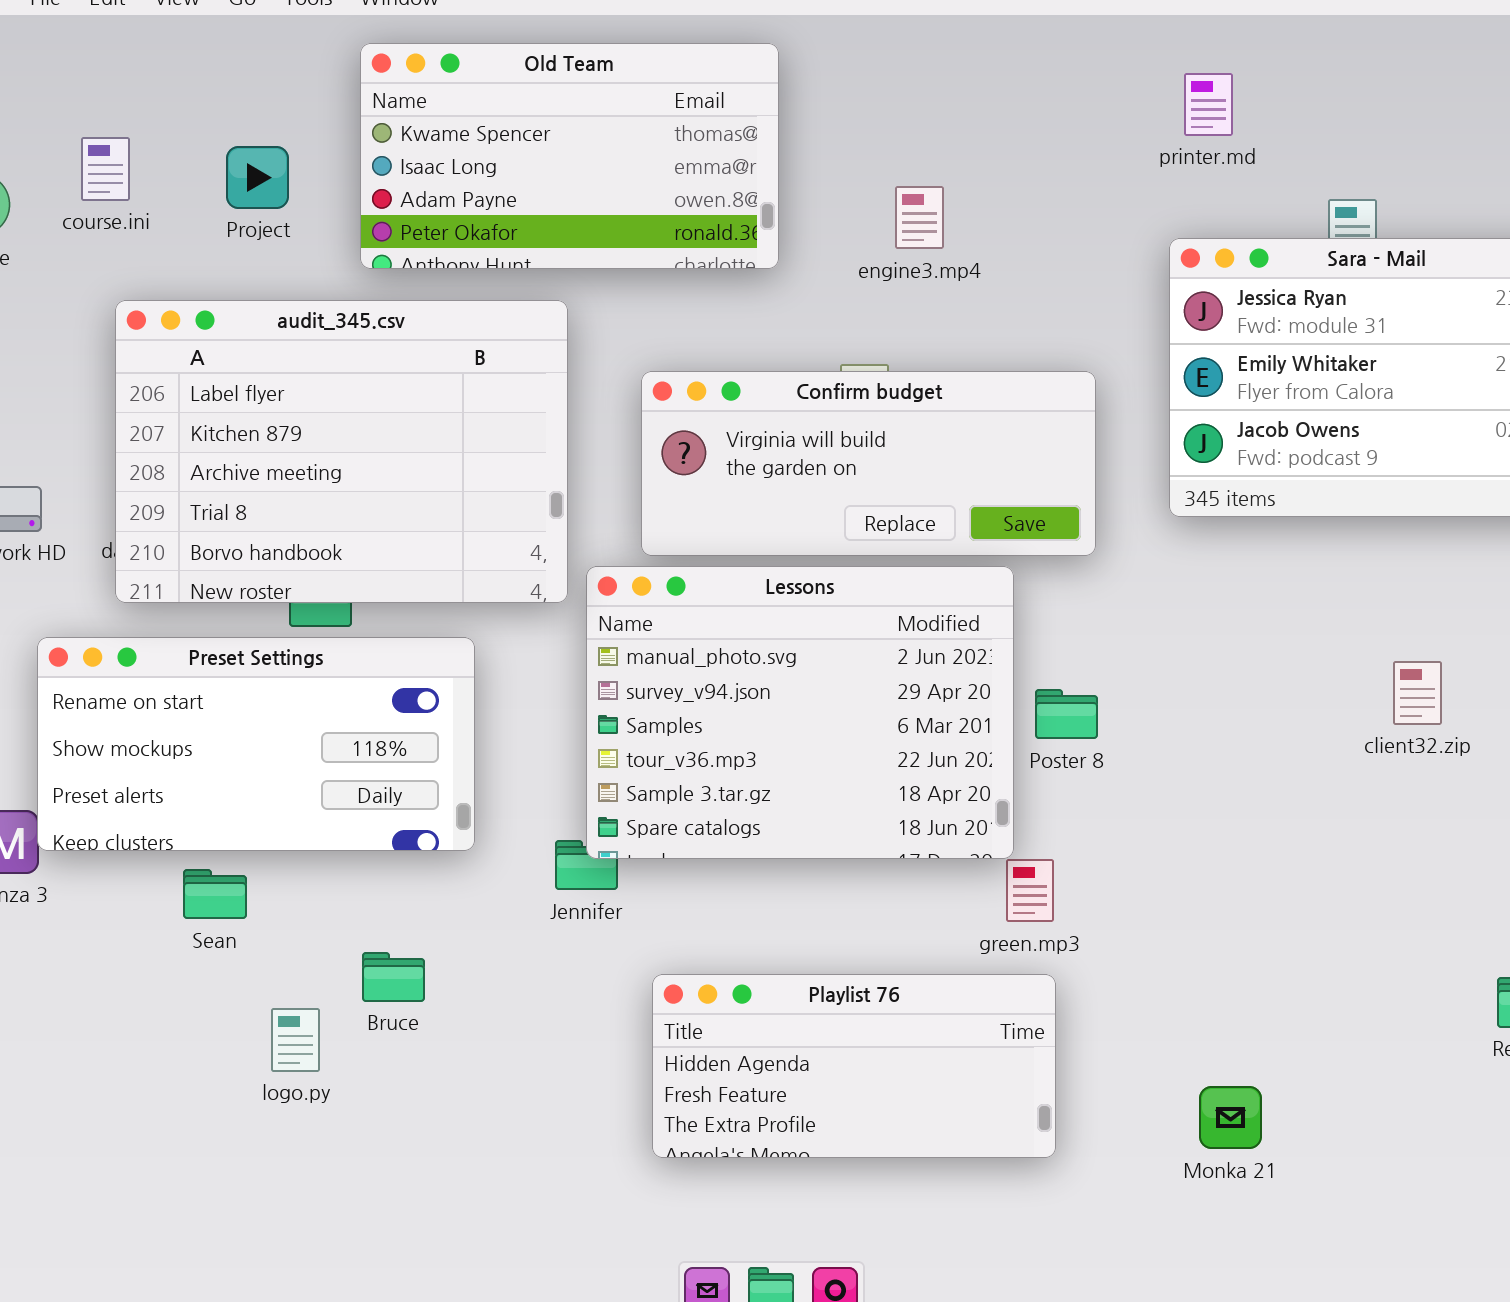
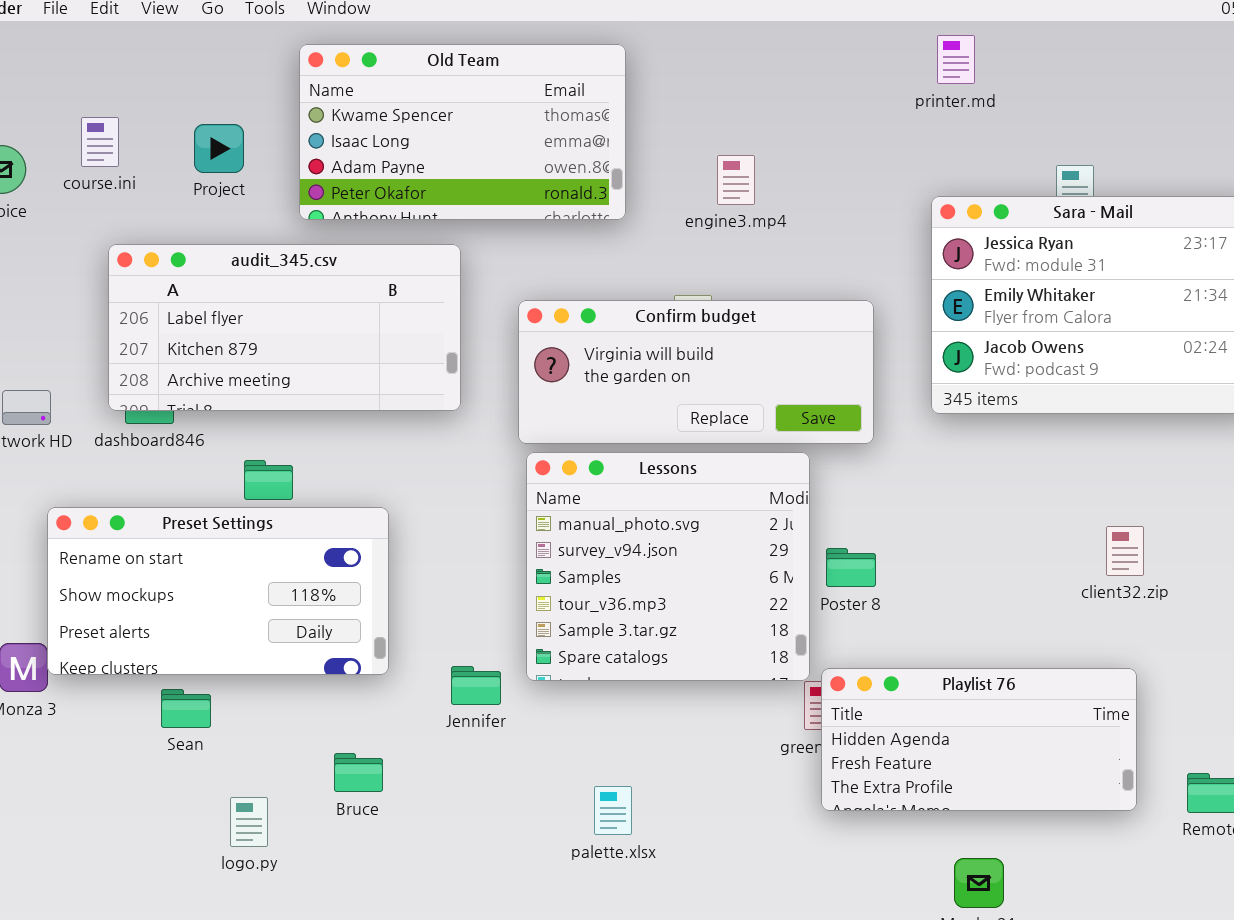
printer.md: [1184,73,1233,136] -> [937,35,975,84], moved
audit_345.csv: [115,300,568,603] -> [108,244,461,411], resized
Lessons: [586,566,1014,859] -> [526,452,810,681], resized
Bruce: [362,952,425,1002] -> [334,753,383,792], moved
Playlist 76: [652,974,1056,1158] -> [821,668,1137,811], moved

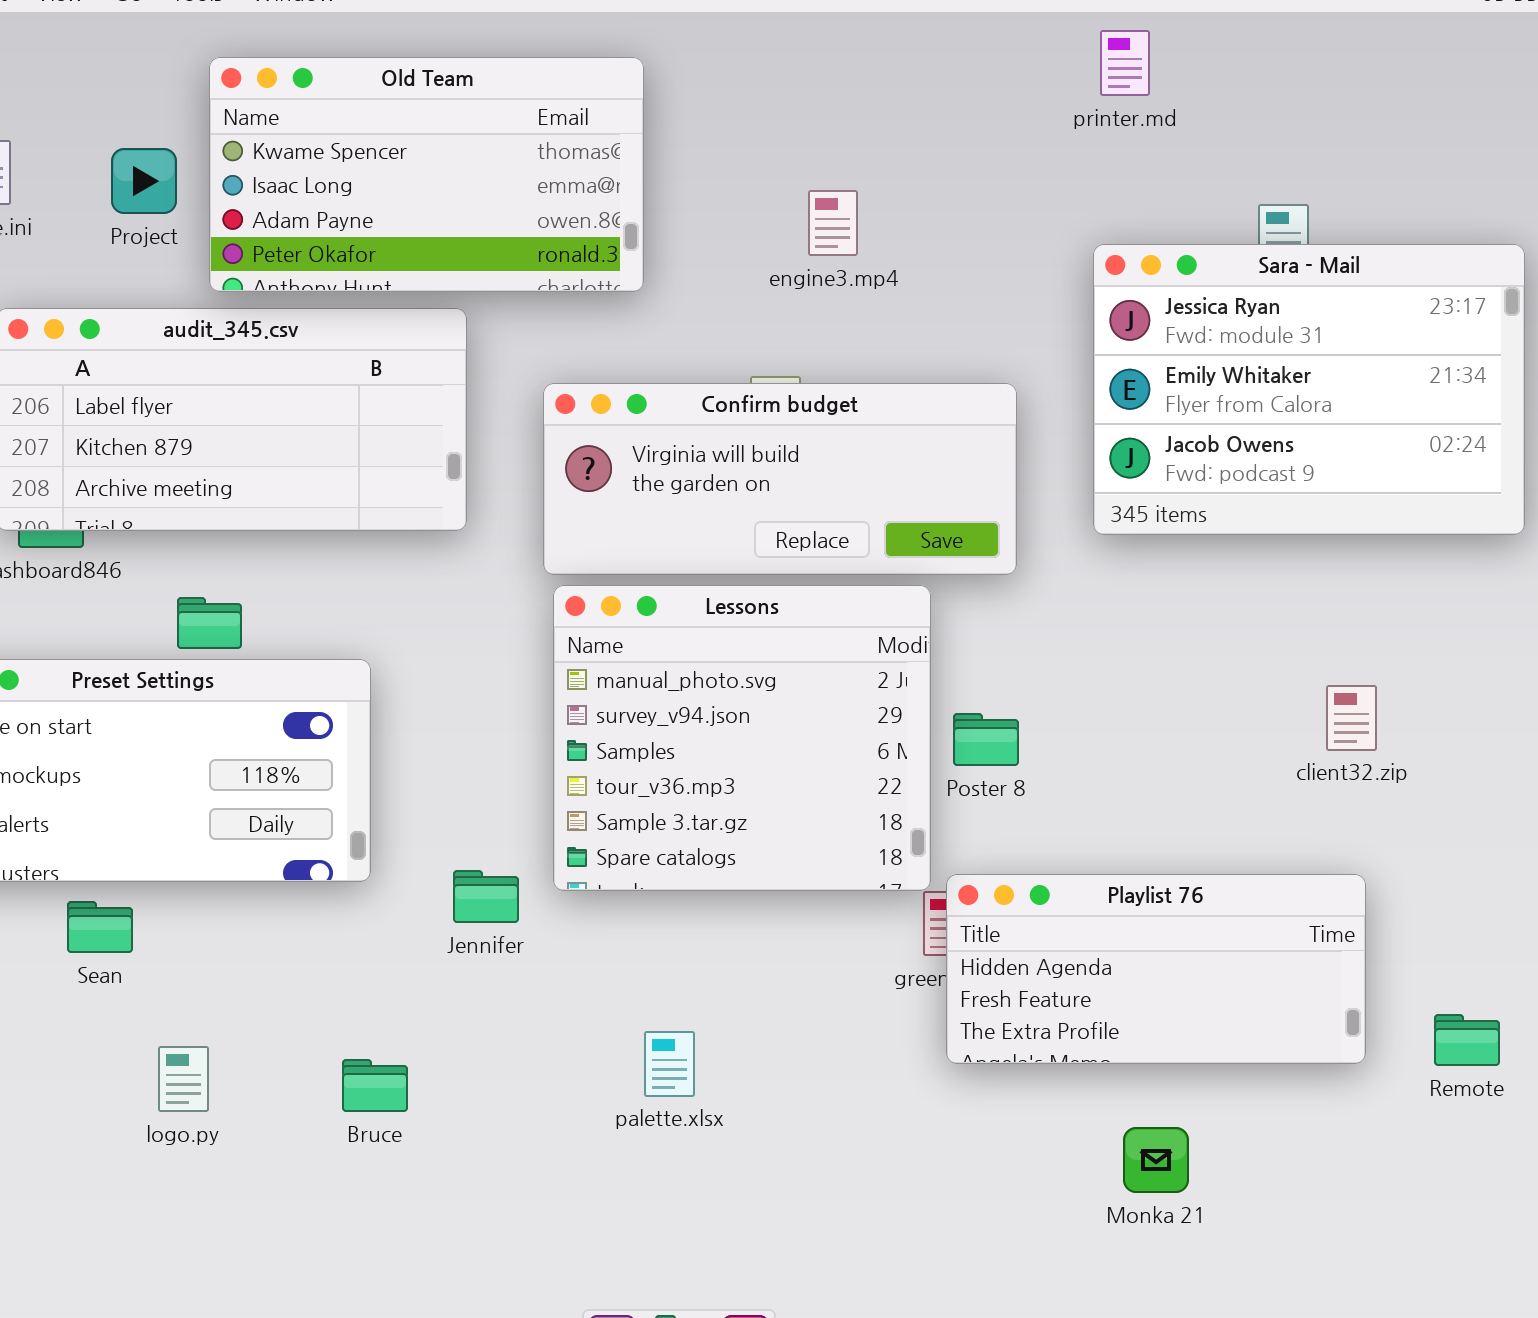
Old Team: [299,44,626,220] -> [209,57,644,292], moved
Bruce: [334,753,383,792] -> [342,1059,408,1112], moved

